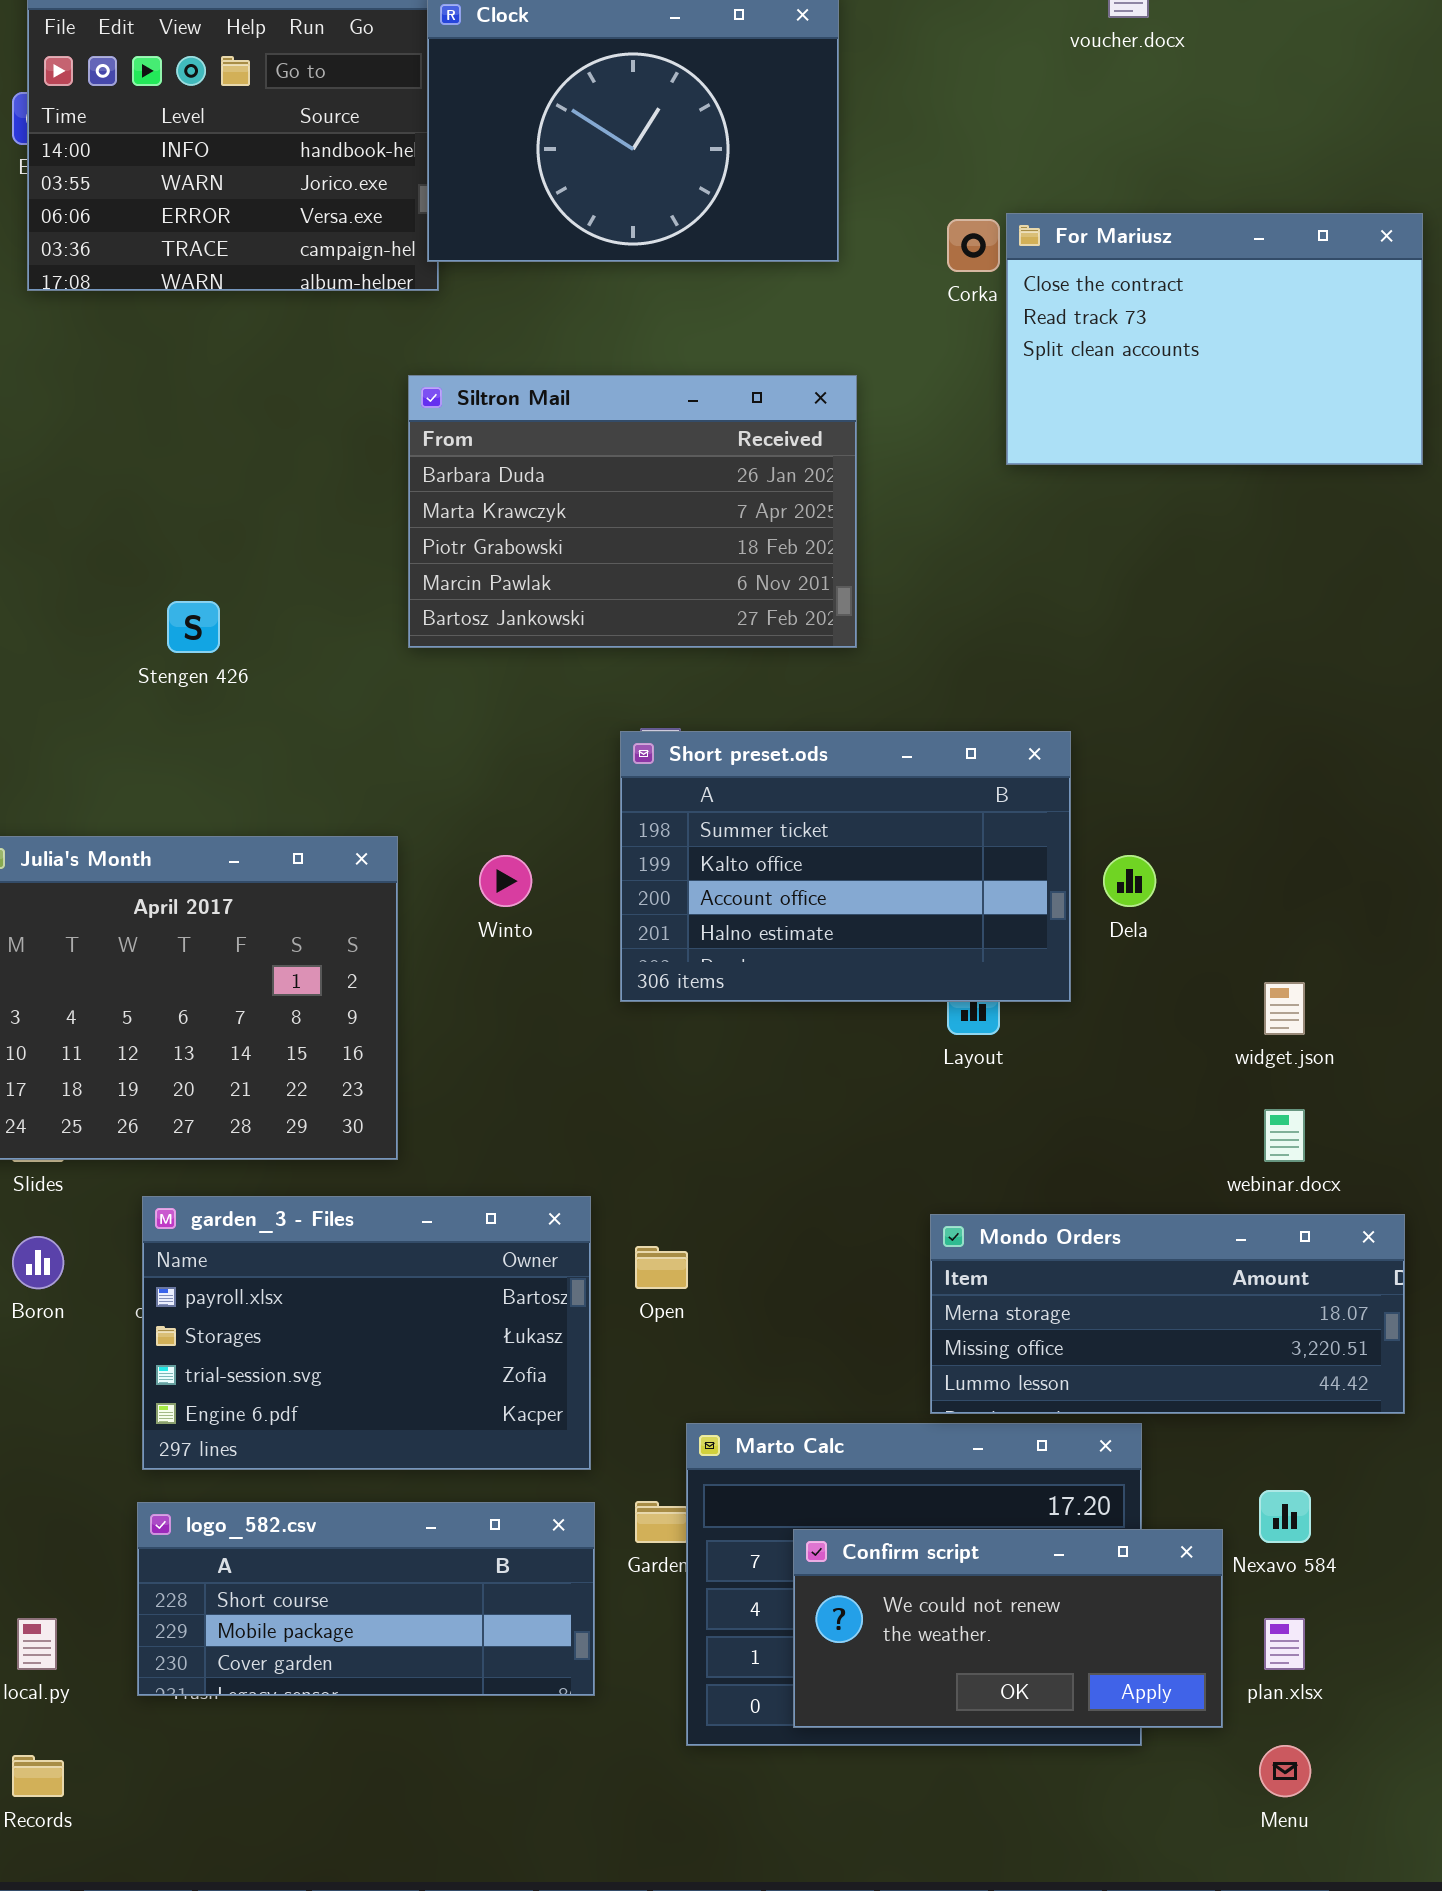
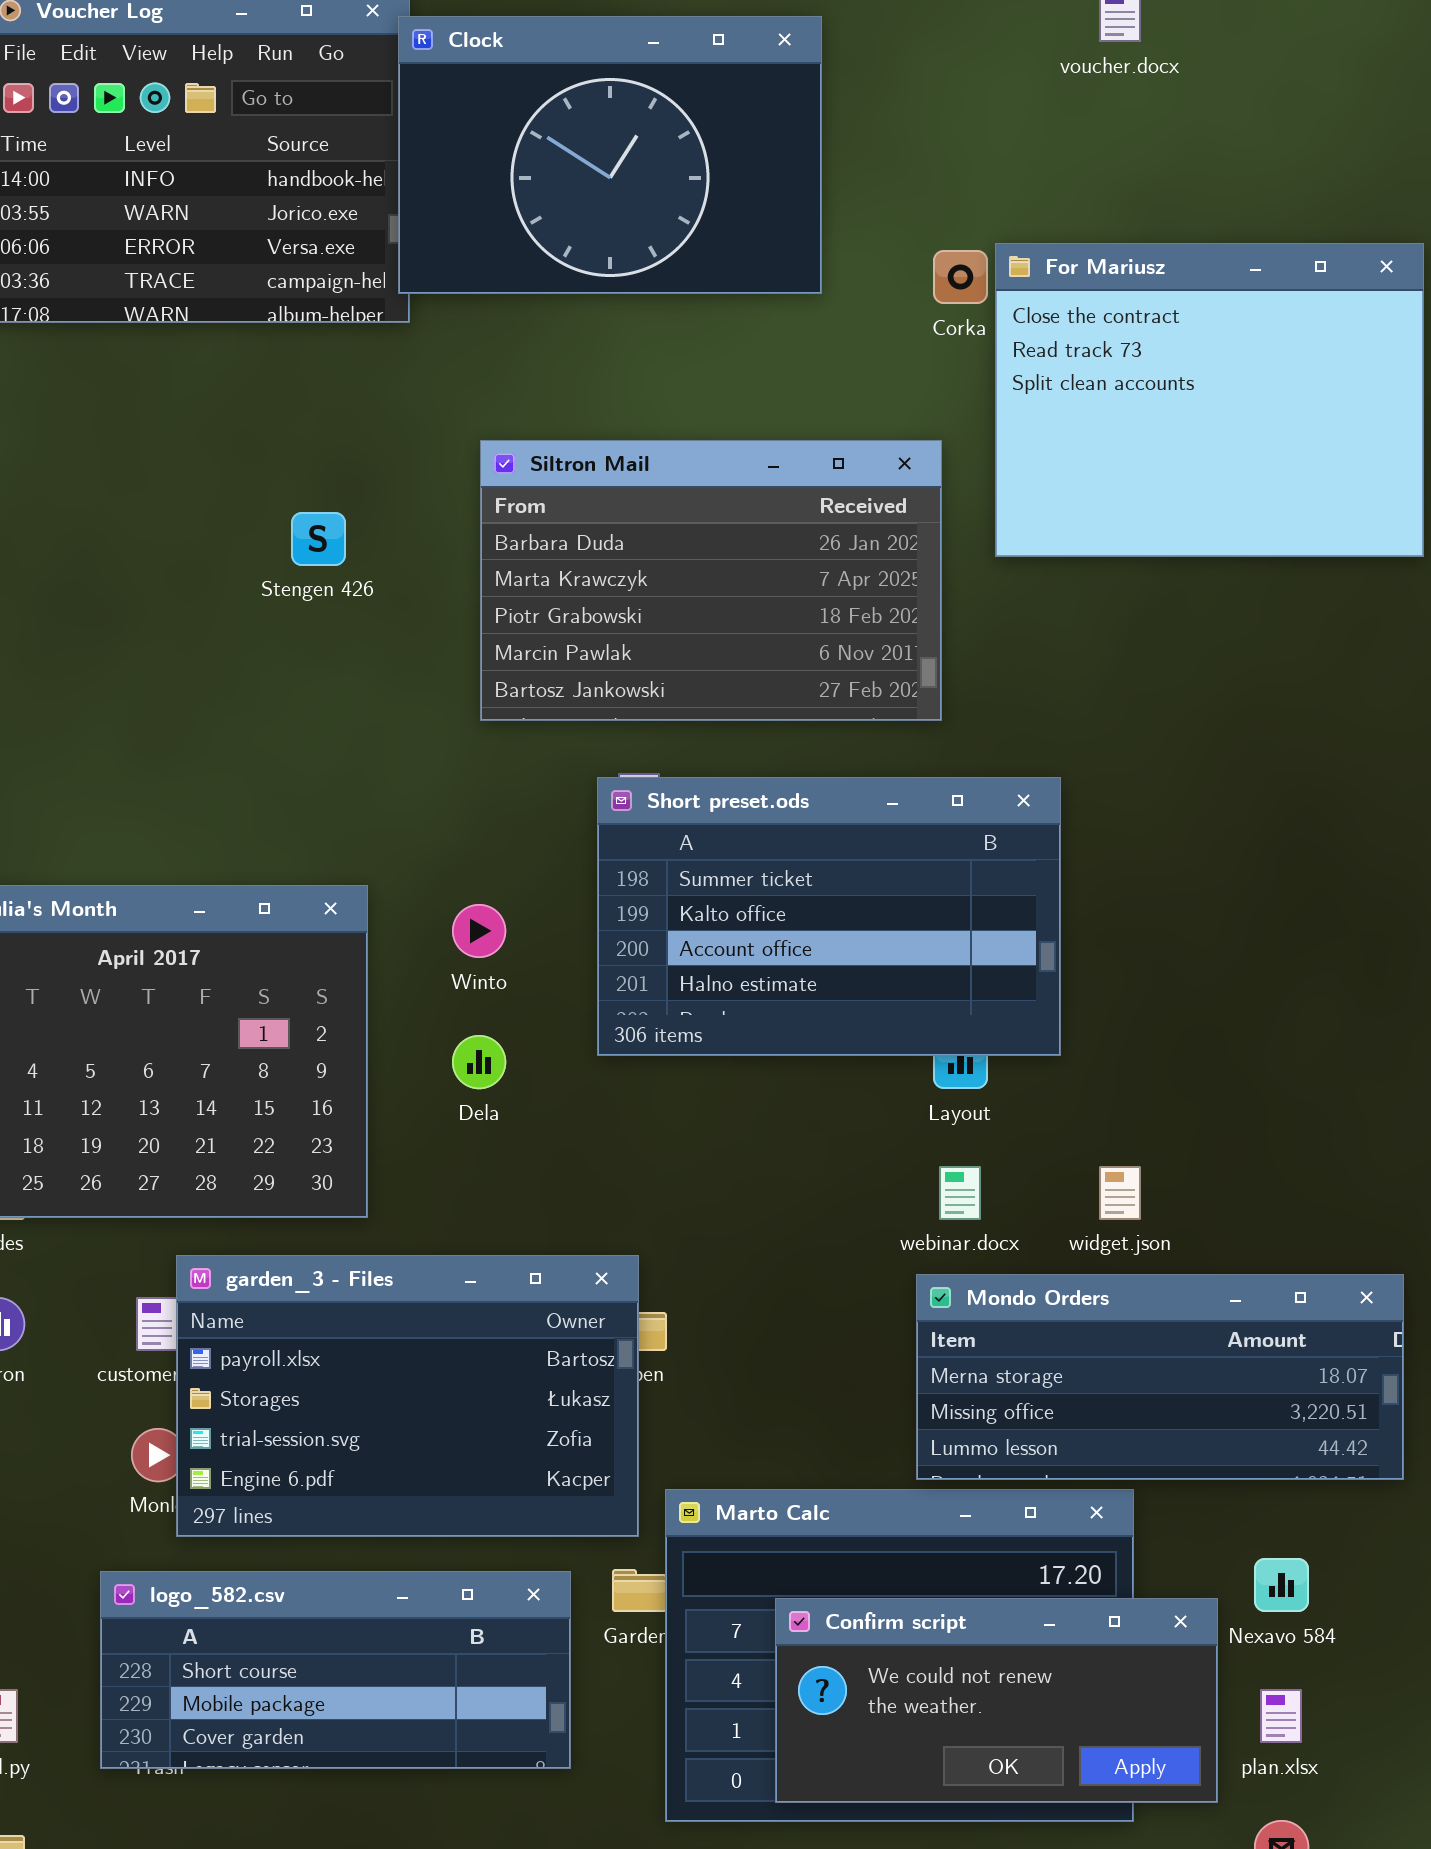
For Mariusz: [1006,213,1423,465] -> [995,243,1424,557], resized
Siltron Mail: [408,375,857,648] -> [480,440,942,721], moved
Stengen 426: [167,601,220,653] -> [291,512,346,566], moved
Dela: [1103,855,1156,907] -> [452,1035,506,1089], moved
widget.json: [1264,982,1305,1035] -> [1099,1166,1141,1220], moved
webinar.docx: [1264,1109,1305,1162] -> [939,1166,981,1220], moved
garden_3 - Files: [142,1196,591,1470] -> [176,1255,639,1537], moved

